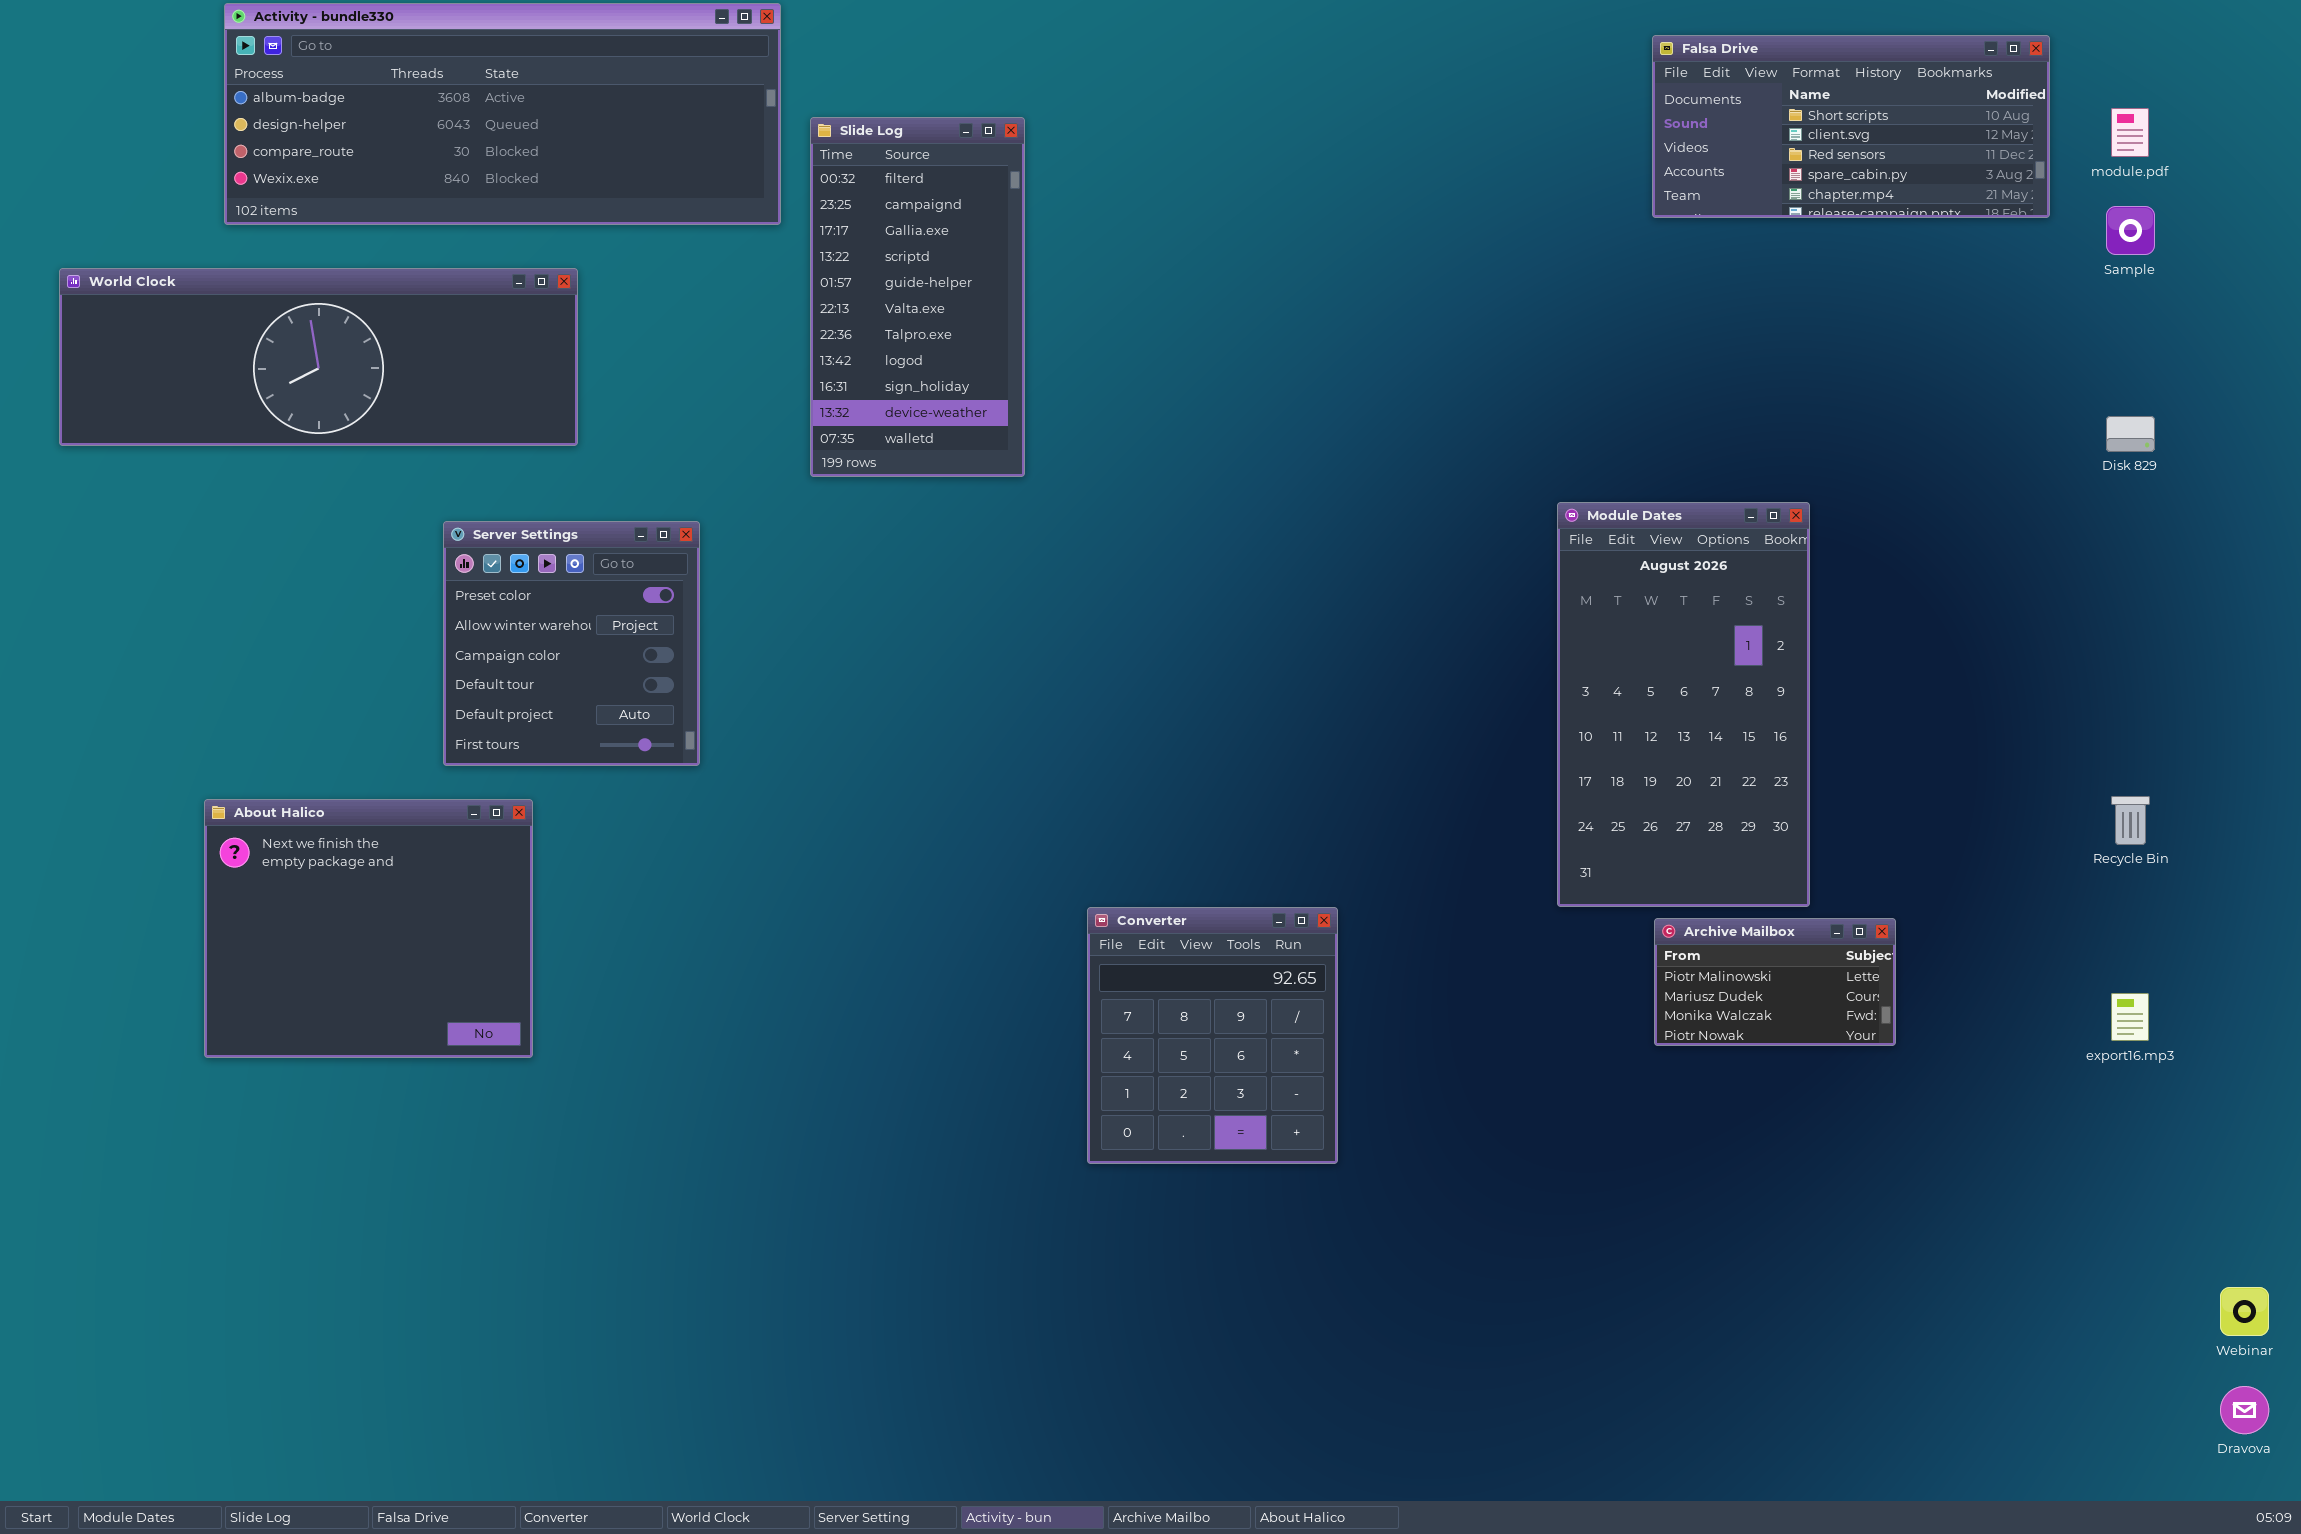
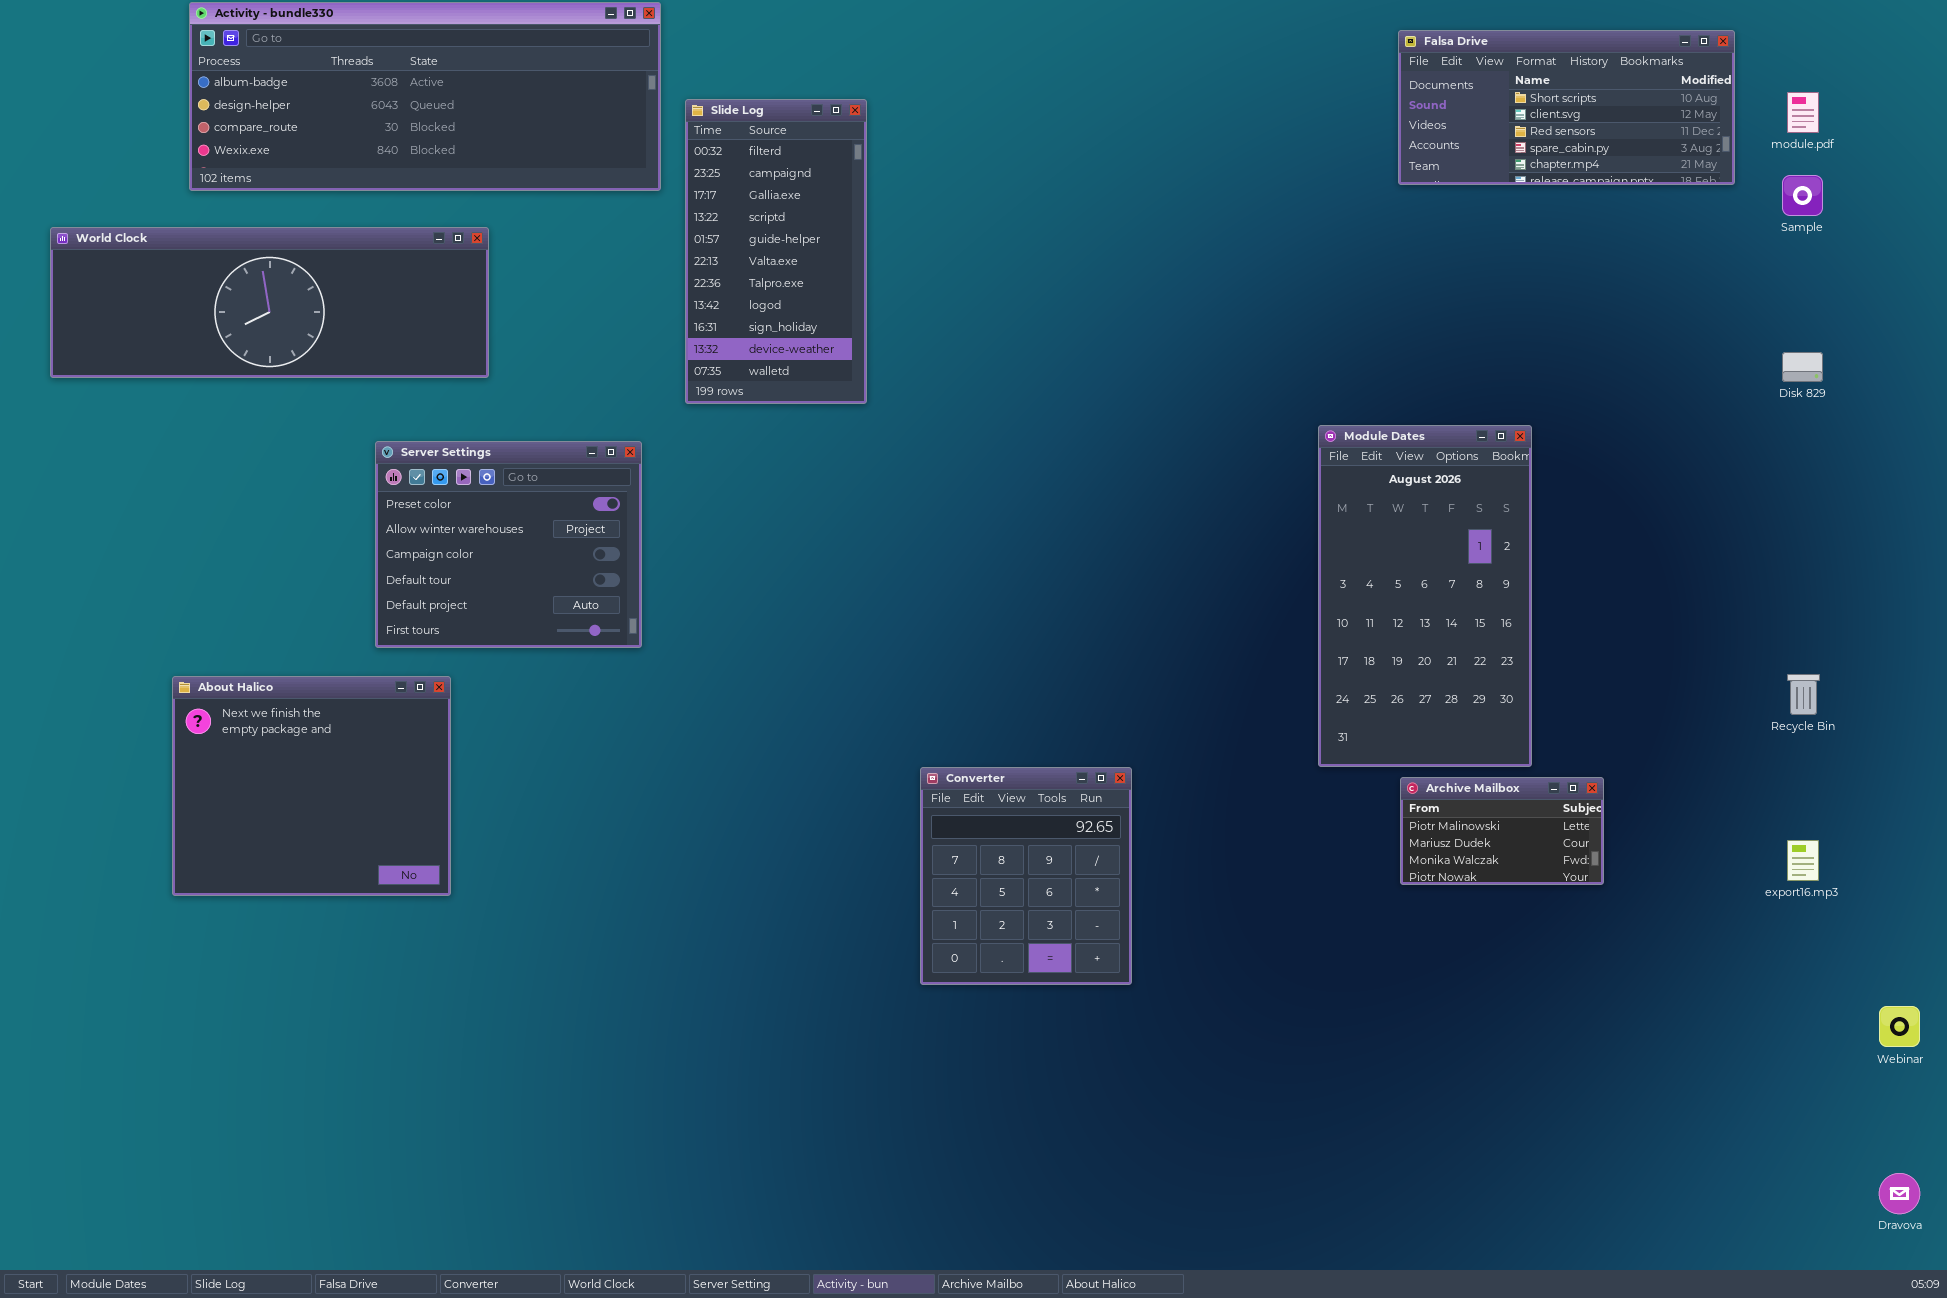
Server Settings: [443,521,700,766] -> [375,441,642,648], resized
Webinar: [2220,1287,2269,1336] -> [1879,1006,1920,1047], moved

